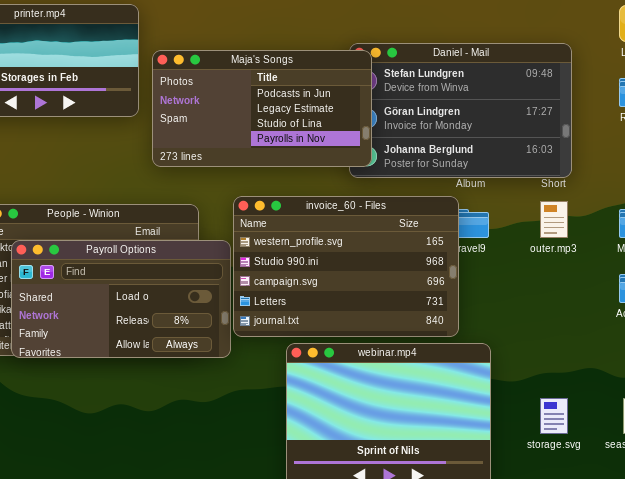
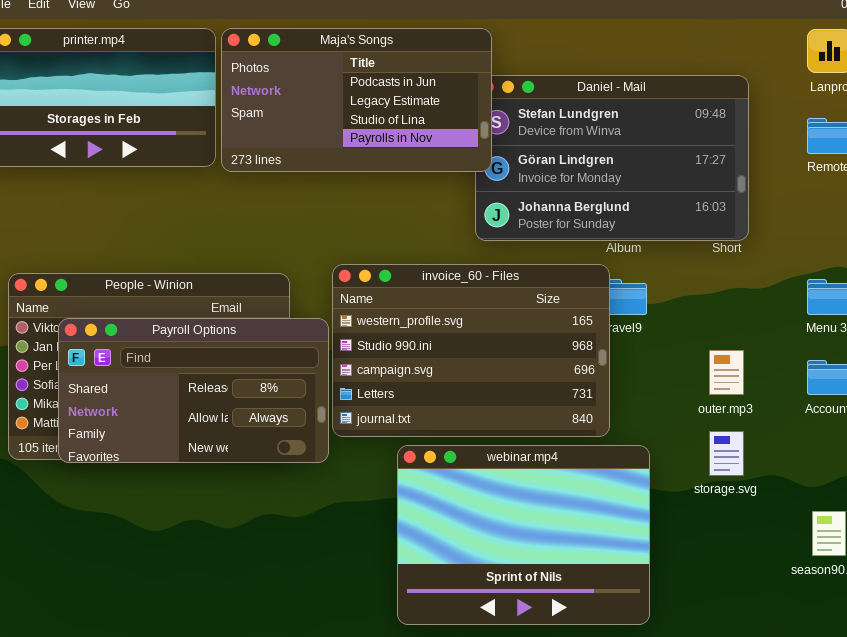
Maja's Songs: [152,50,372,167] -> [221,28,492,172], moved
outer.mp3: [540,201,568,238] -> [709,350,744,395], moved
Payroll Options: [11,240,231,358] -> [58,318,329,463], scrolled down 1 row
storage.svg: [540,398,568,434] -> [709,431,744,476], moved

